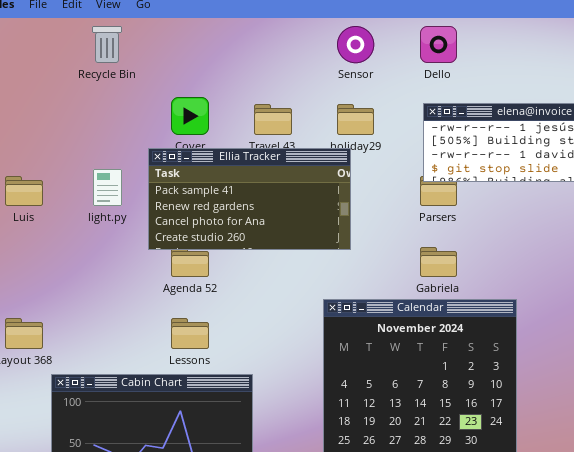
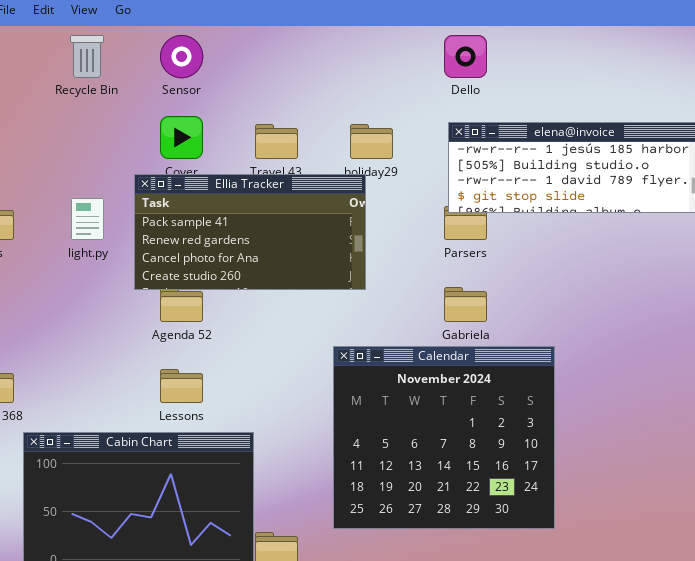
Sensor: [337,26,374,63] -> [160,35,203,78], moved

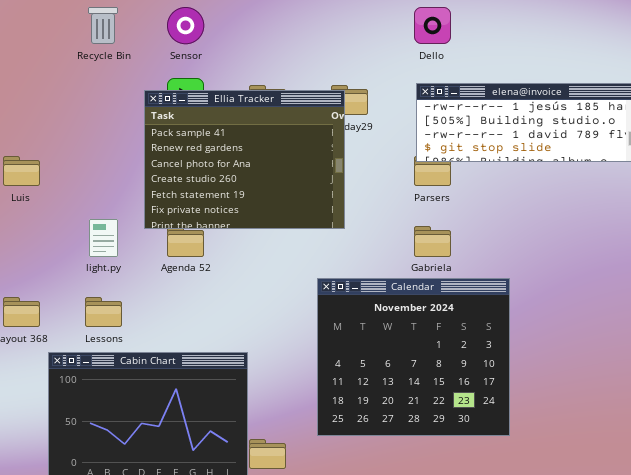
Ellia Tracker: [134,174,366,290] -> [144,90,345,229], resized
light.py: [71,198,104,240] -> [89,219,118,257], moved
Lessons: [160,369,203,403] -> [85,297,122,327], moved

